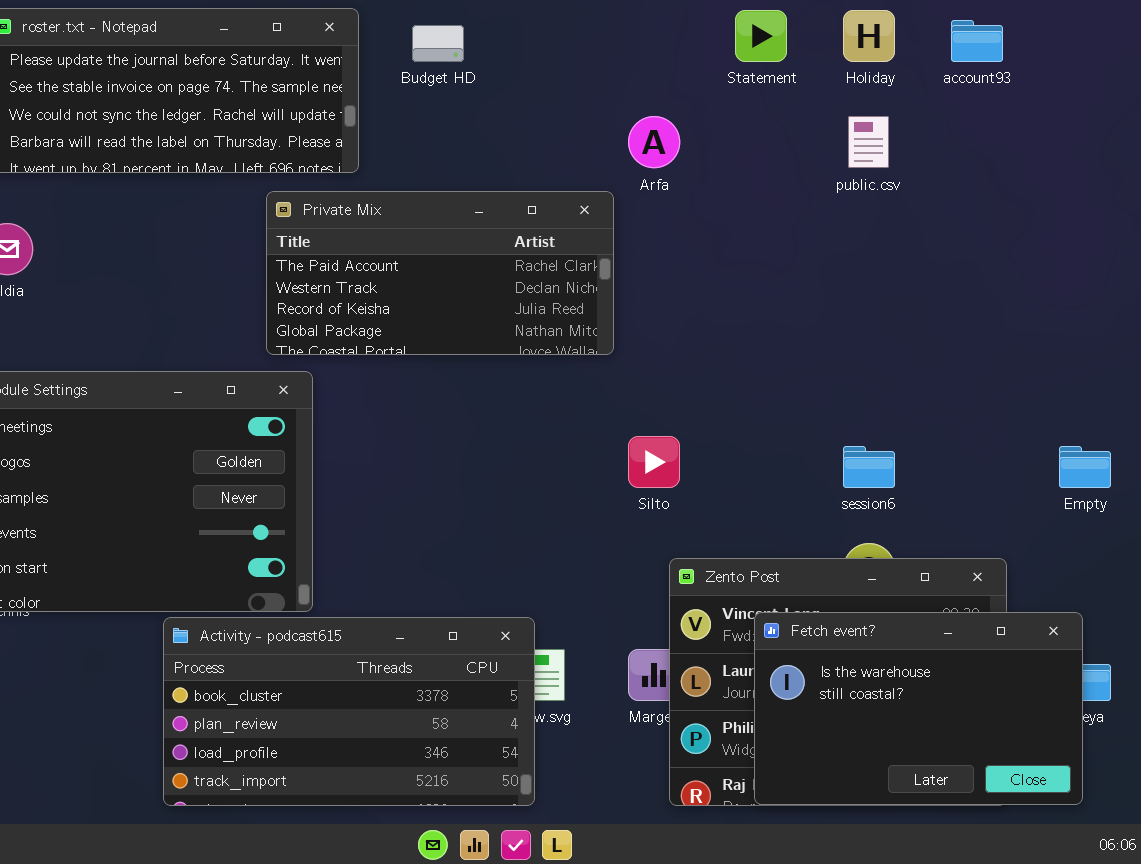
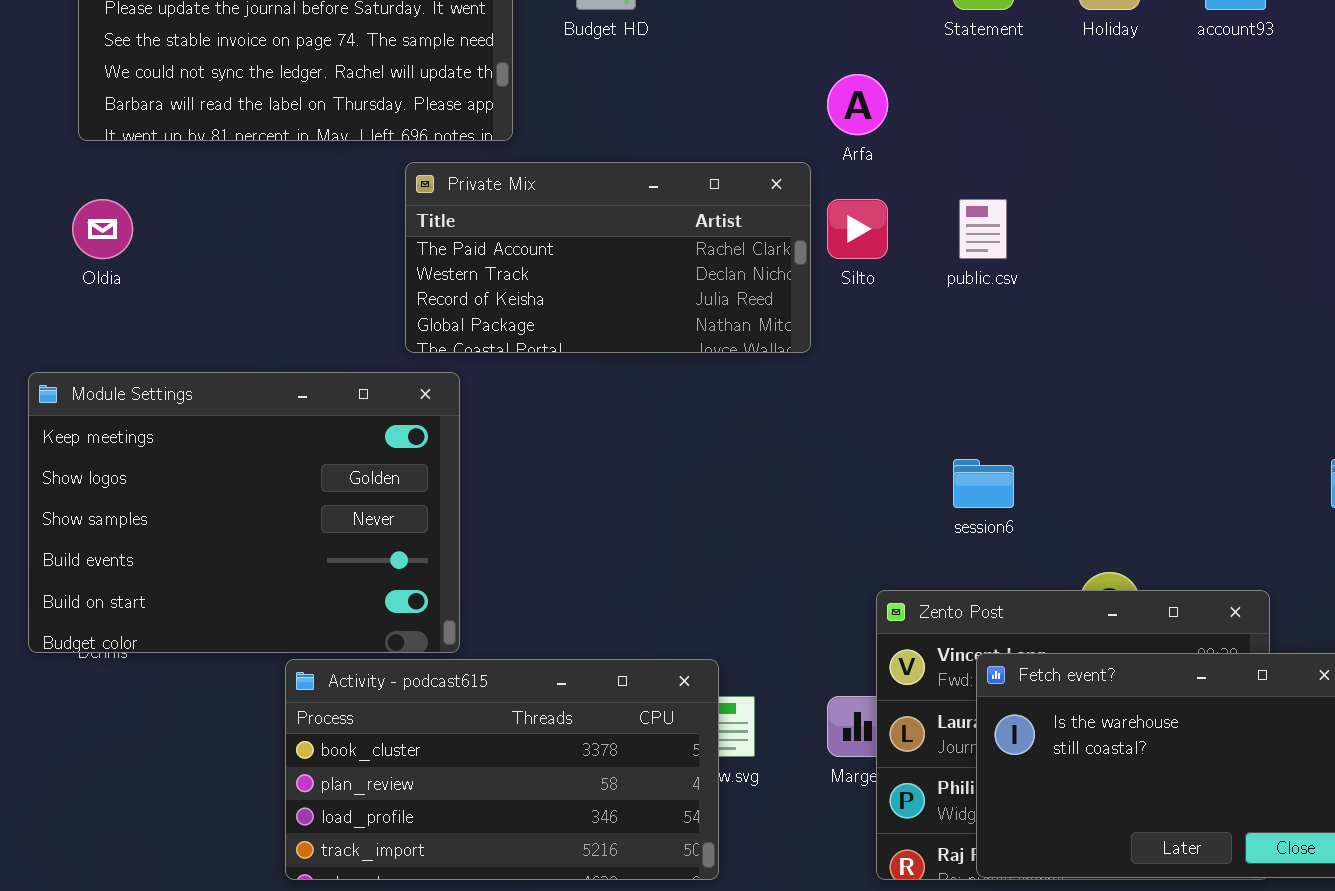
public.csv: [848,116,889,168] -> [959,199,1007,259], moved
Silto: [628,436,680,488] -> [827,199,888,259], moved
session6: [843,446,895,488] -> [953,459,1014,508], moved

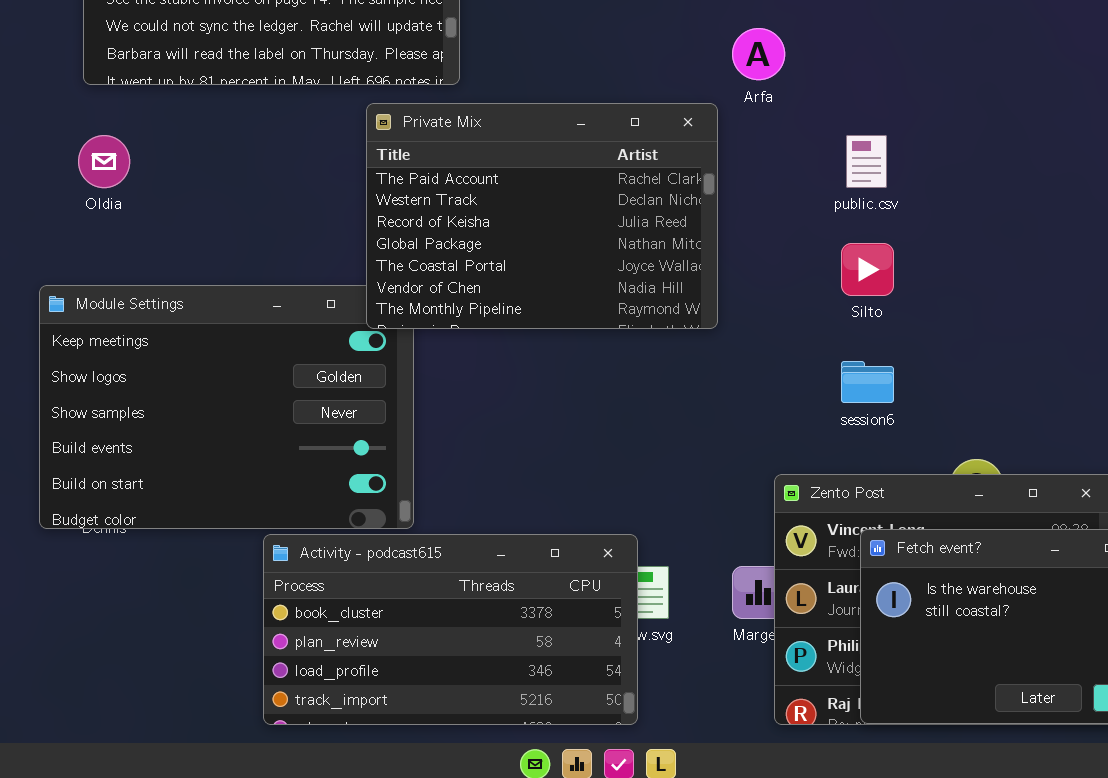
Private Mix: [405,162,811,353] -> [366,103,718,329], resized
Silto: [827,199,888,259] -> [841,243,894,296], moved

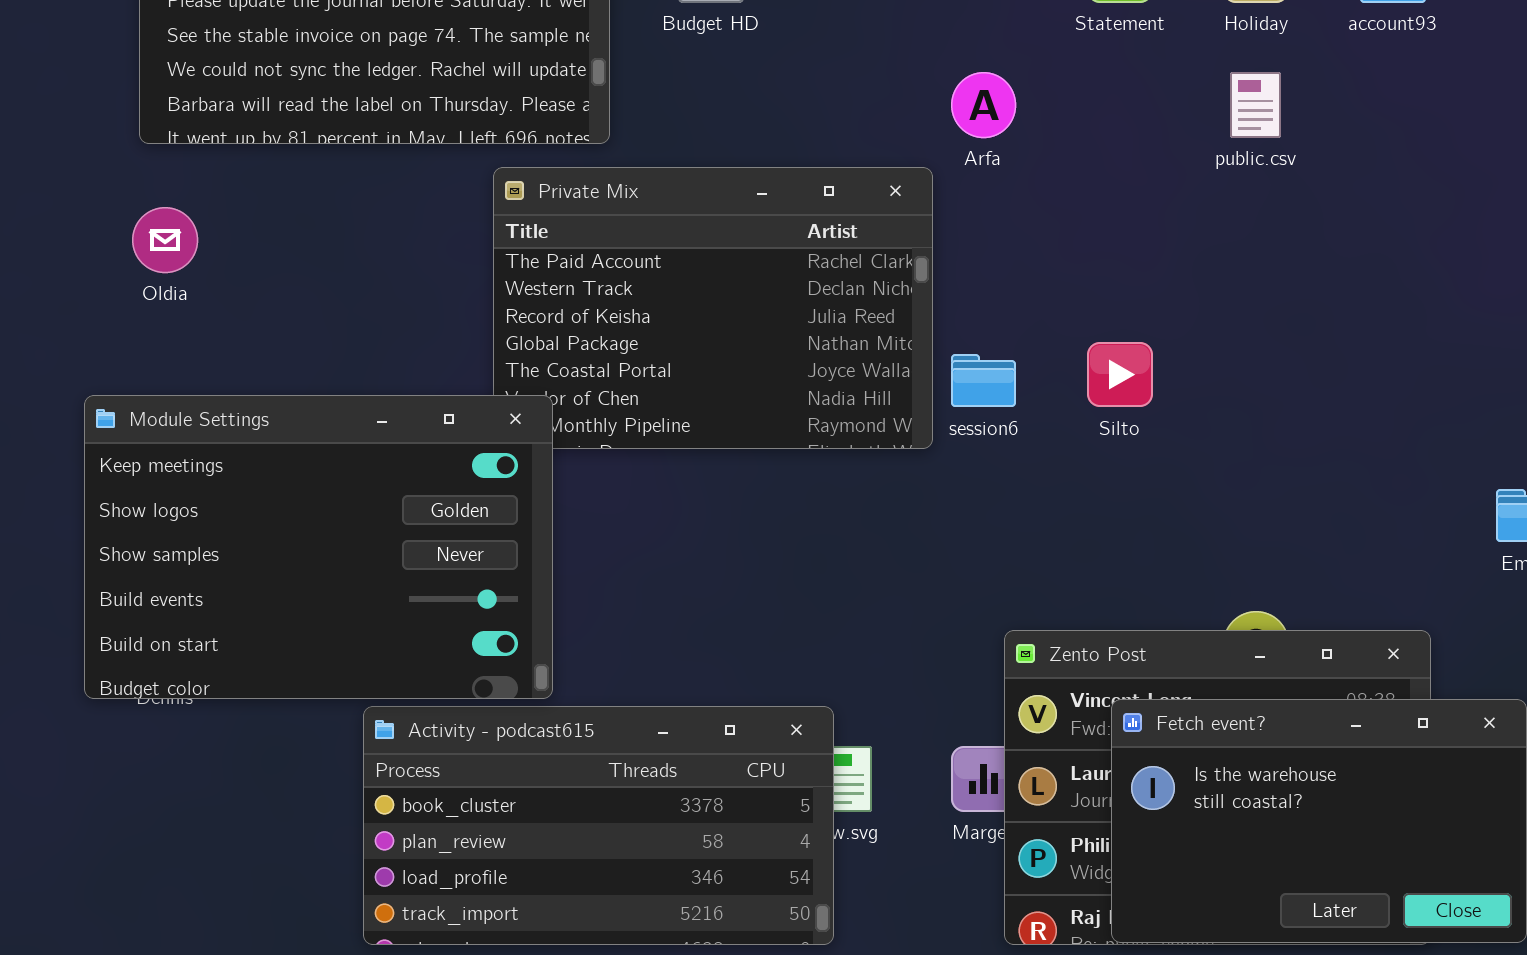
public.csv: [846,135,887,188] -> [1230,72,1281,138], moved
Module Settings: [39,285,414,529] -> [84,395,553,699], raised
session6: [841,361,894,403] -> [951,354,1016,407], moved

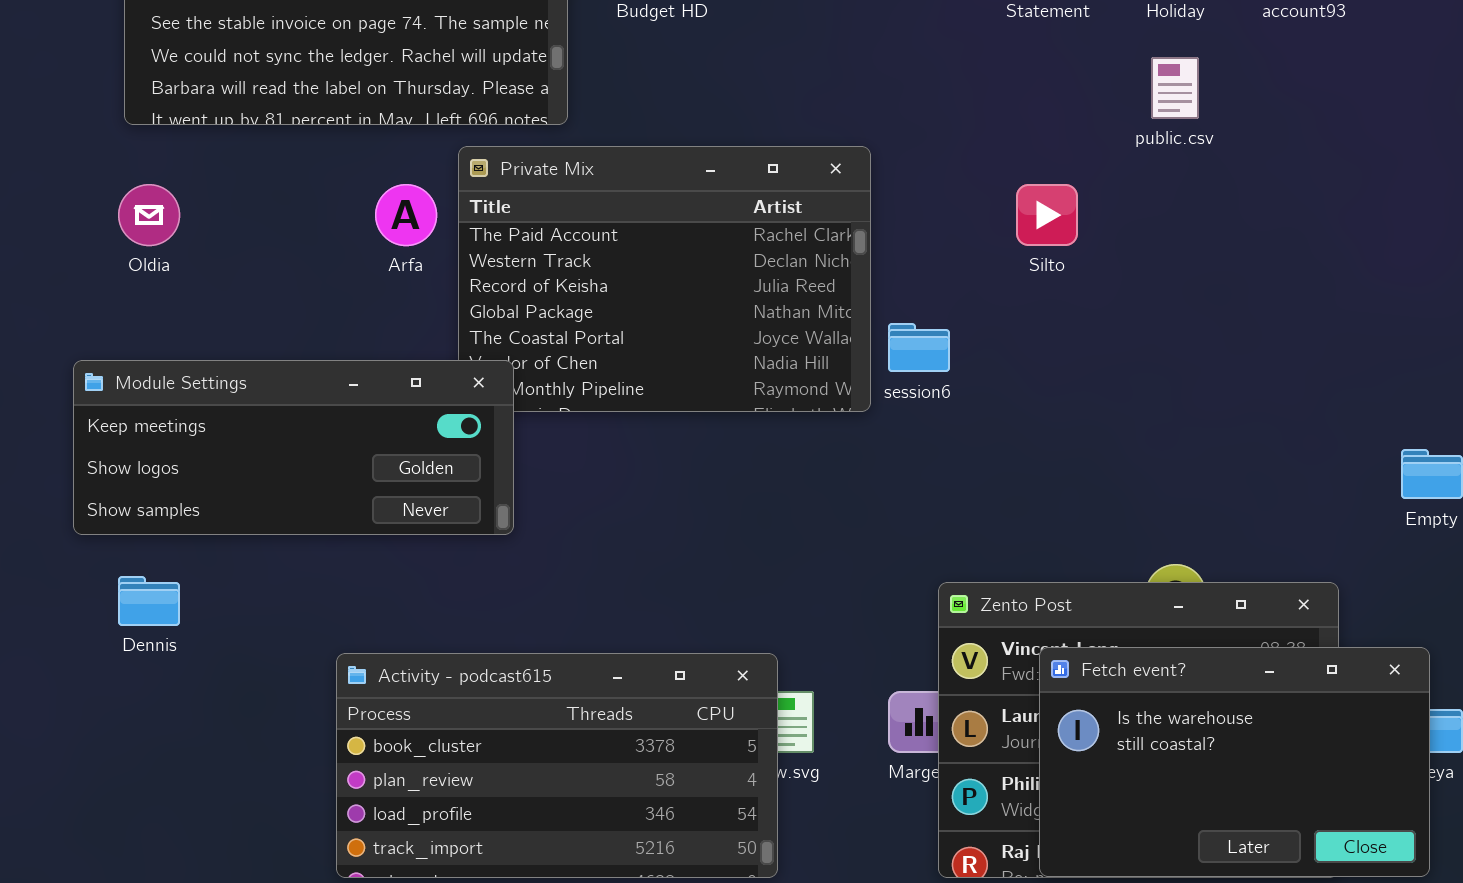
Arfa: [951,72,1016,138] -> [375,184,437,246], moved
Silto: [1087,342,1153,407] -> [1016,184,1078,246], moved
Module Settings: [84,395,553,699] -> [73,360,514,535], resized

